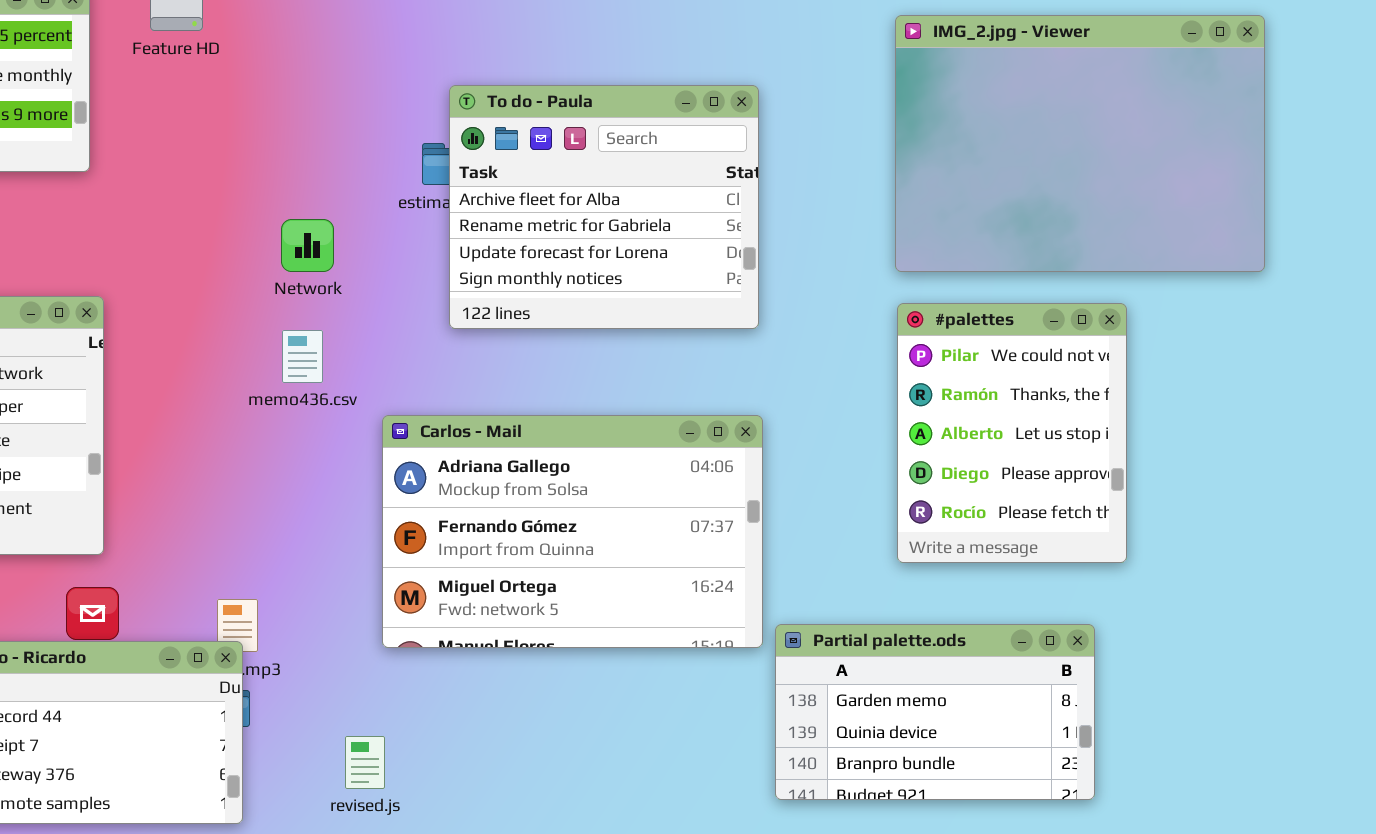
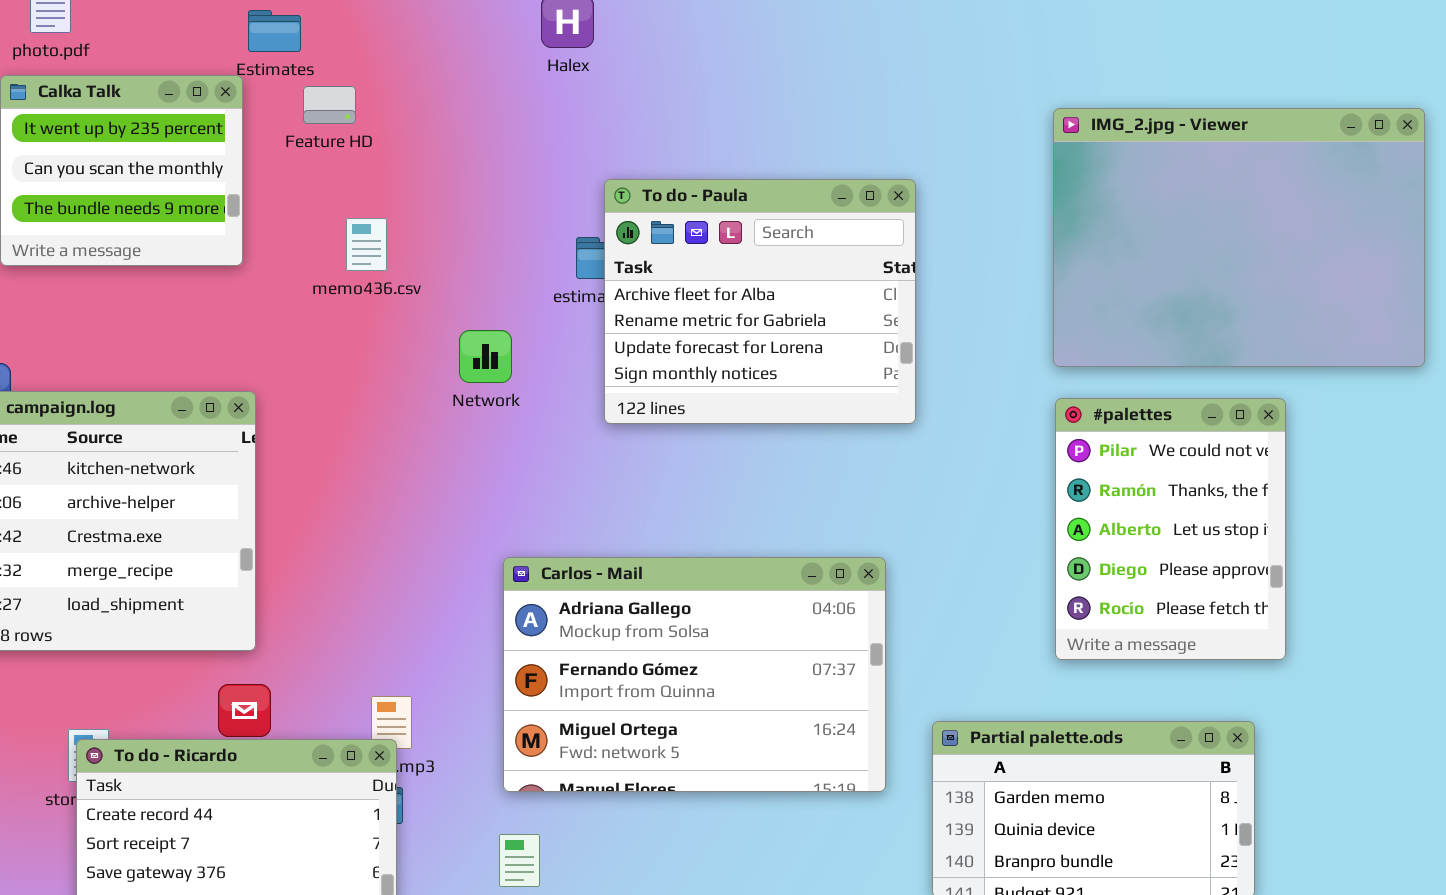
Network: [281,219,334,272] -> [459,330,512,383], moved
memo436.csv: [282,330,323,383] -> [346,218,387,271], moved
Carlos - Mail: [382,415,763,648] -> [503,557,886,792], moved

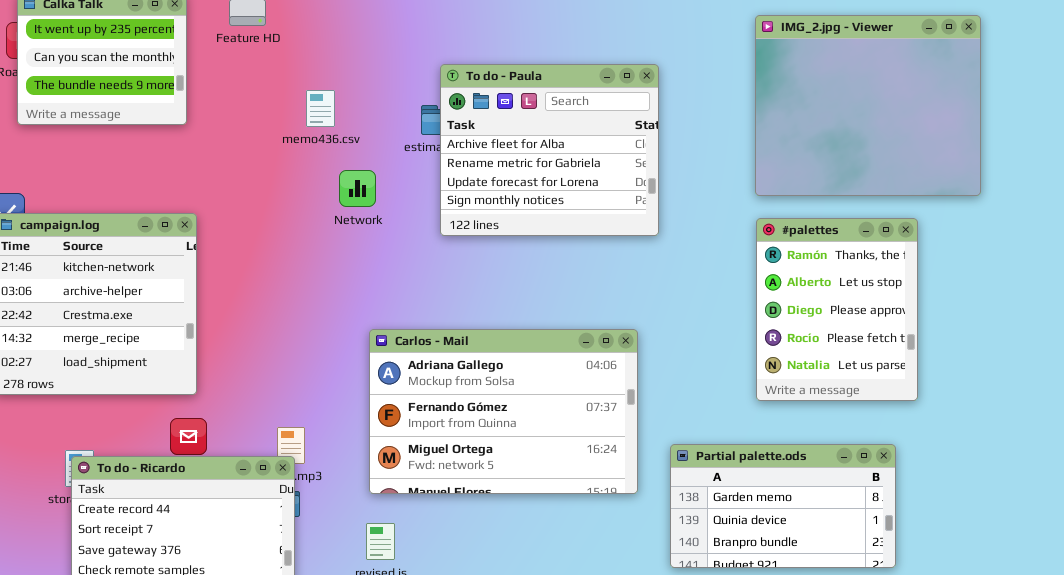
IMG_2.jpg - Viewer: [1053,108,1425,367] -> [755,15,981,196], resized
memo436.csv: [346,218,387,271] -> [306,90,335,127], moved
#palettes: [1055,398,1286,660] -> [756,218,918,401], scrolled down 1 row

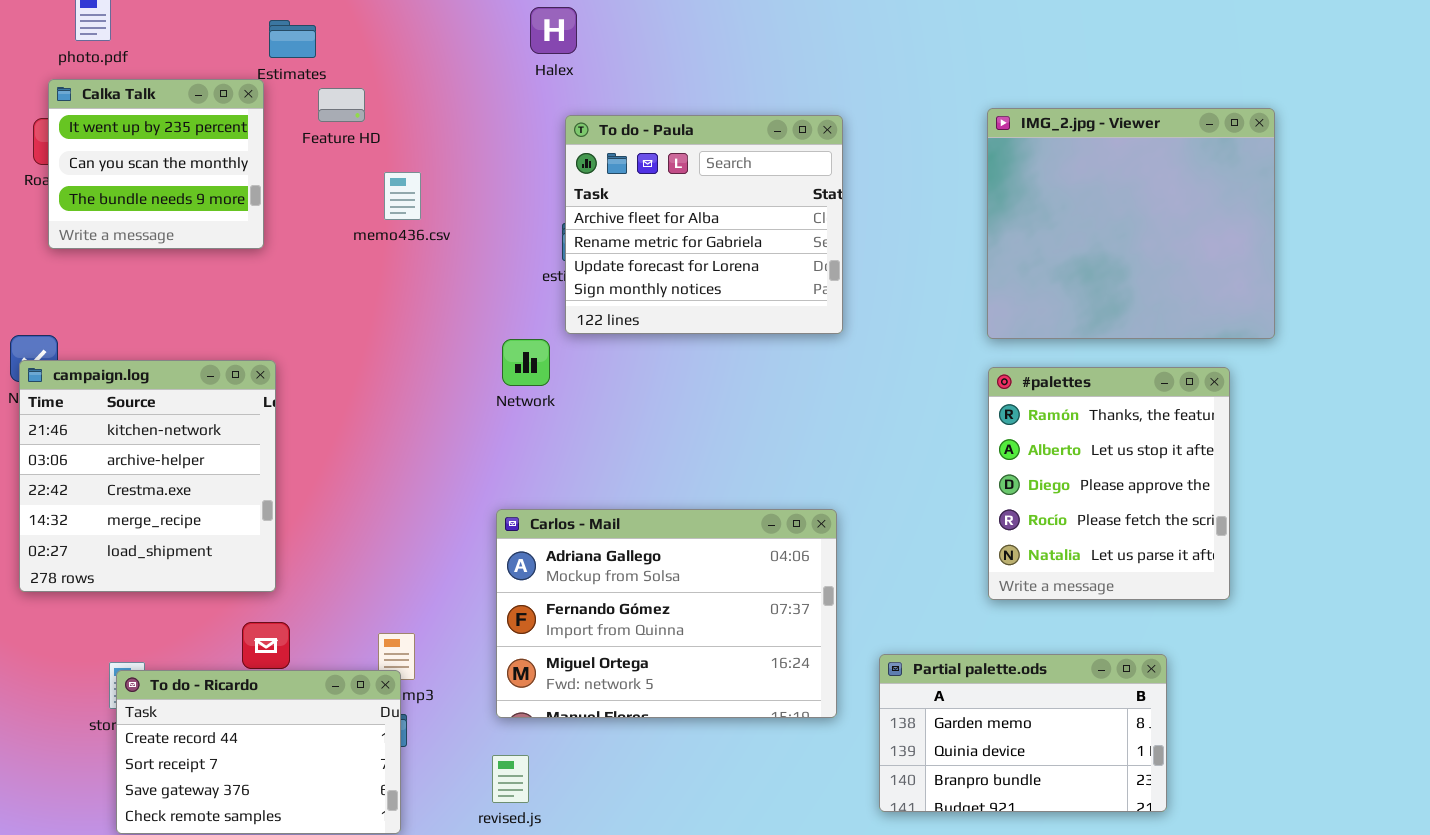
To do - Paula: [440,64,659,236] -> [565,115,843,334], moved
memo436.csv: [306,90,335,127] -> [384,172,421,220], moved
Network: [339,170,376,207] -> [502,339,550,386], moved
#palettes: [756,218,918,401] -> [988,367,1230,600], resized

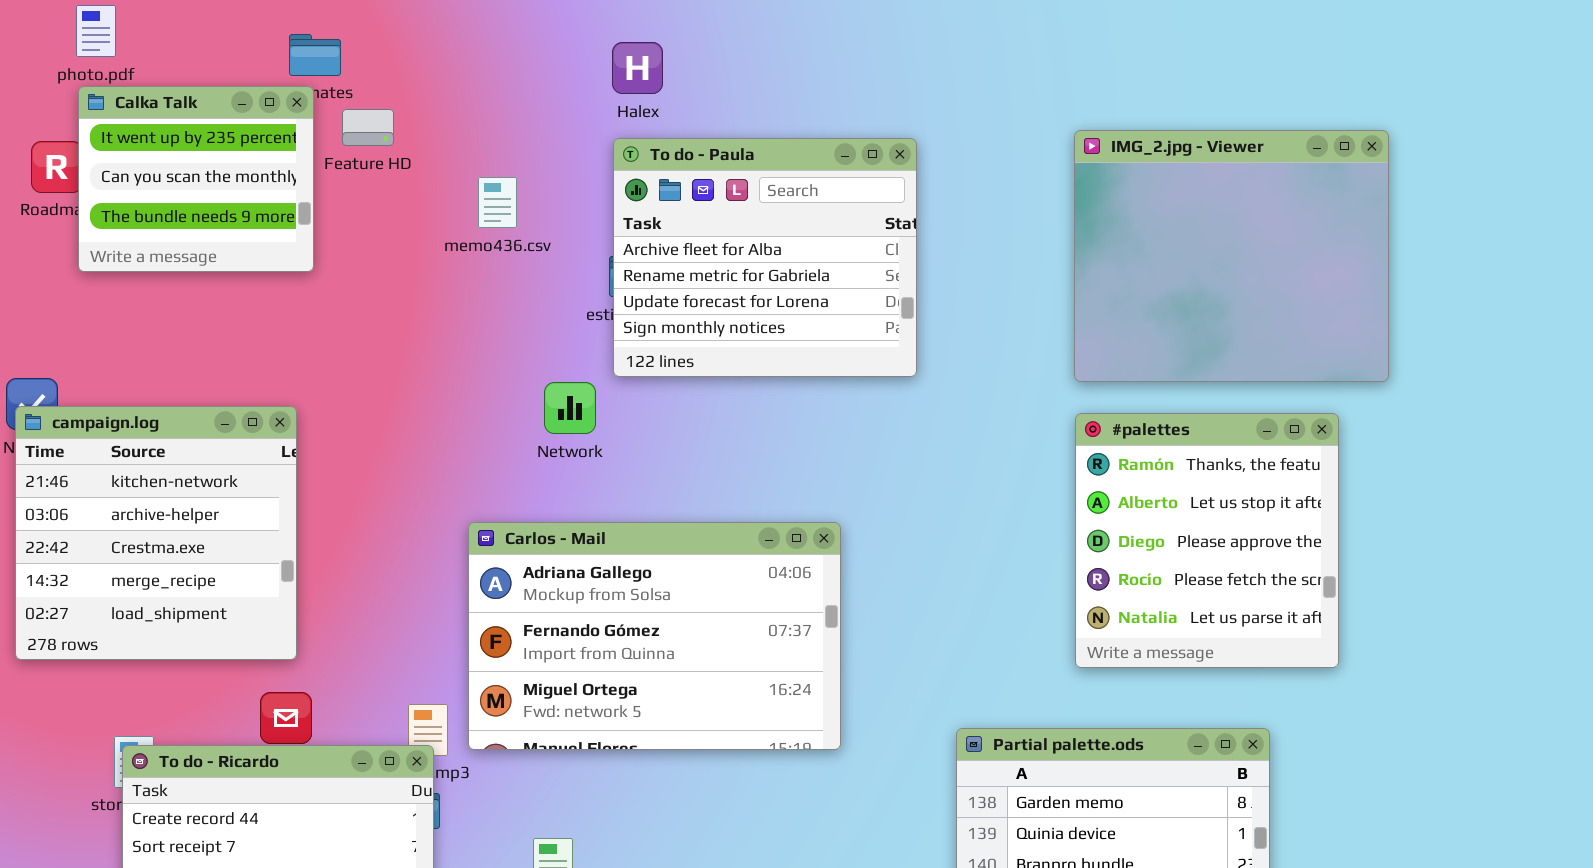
Halex: [530,7,577,54] -> [612,42,663,94], moved
Calka Talk: [48,79,264,249] -> [78,86,314,272], moved
memo436.csv: [384,172,421,220] -> [478,177,517,228], moved
Carlos - Mail: [496,509,837,718] -> [468,522,841,750], moved

